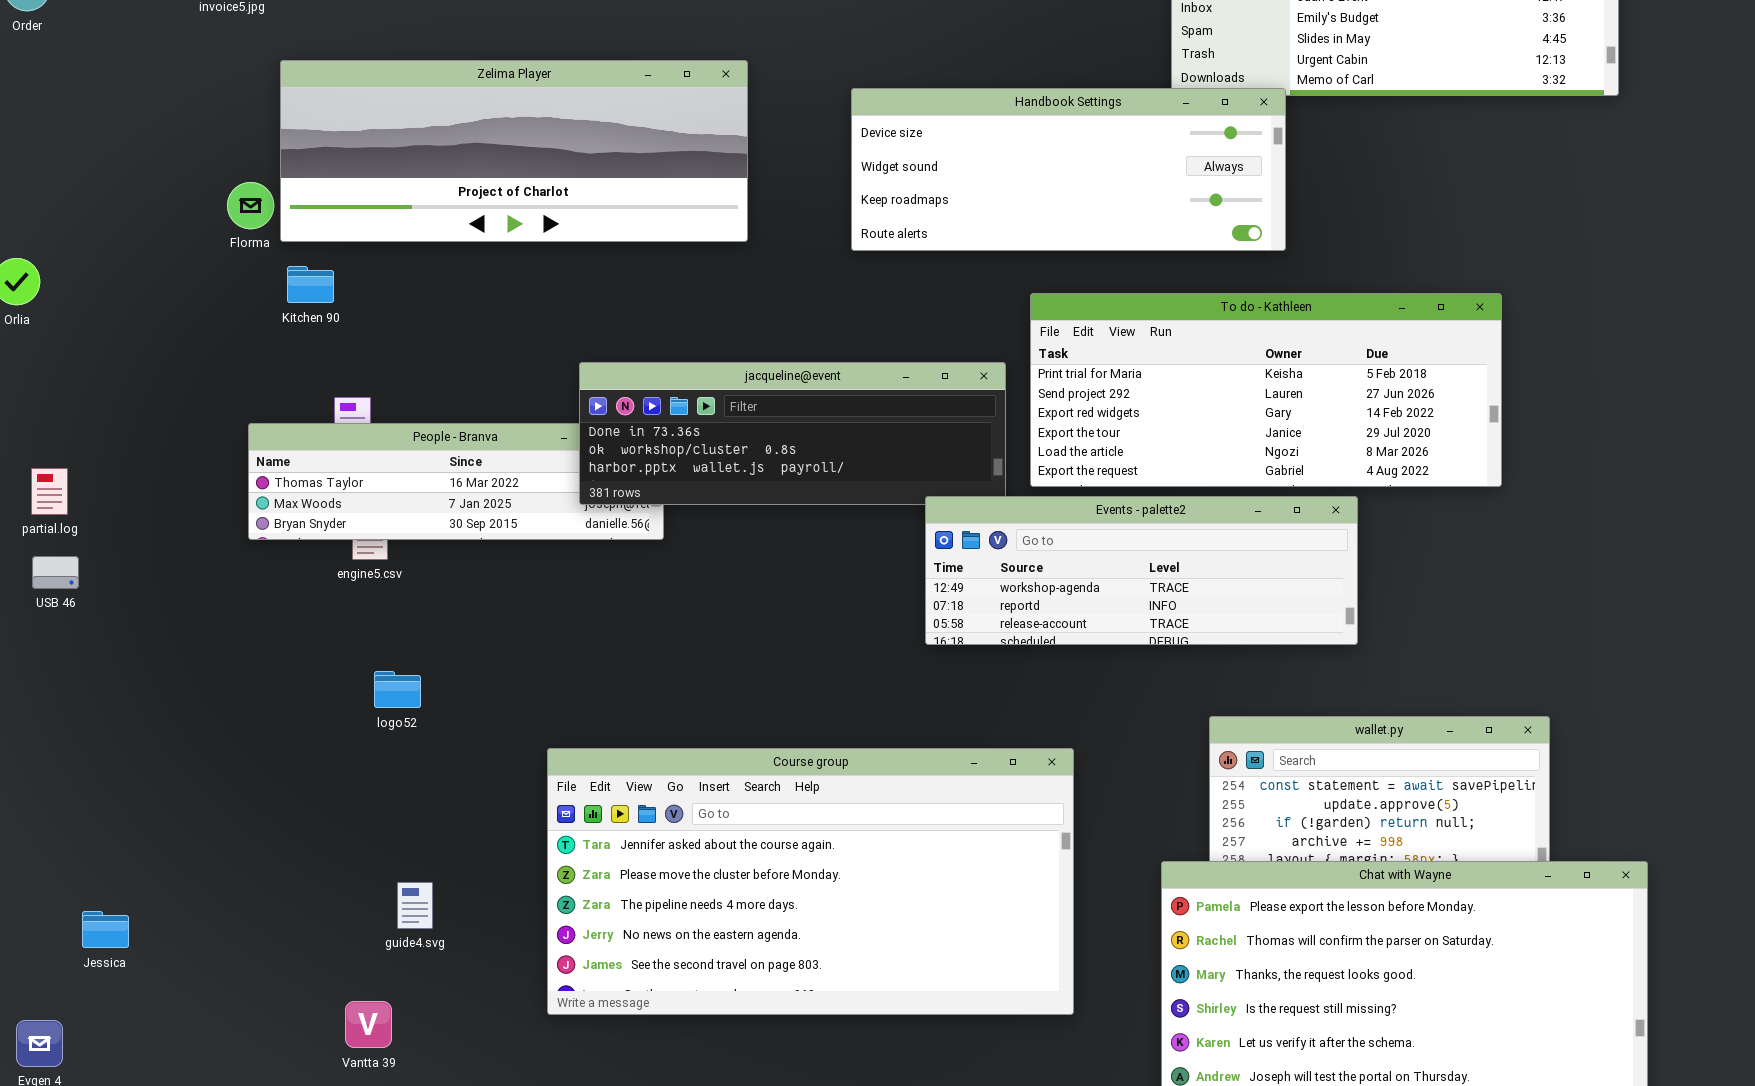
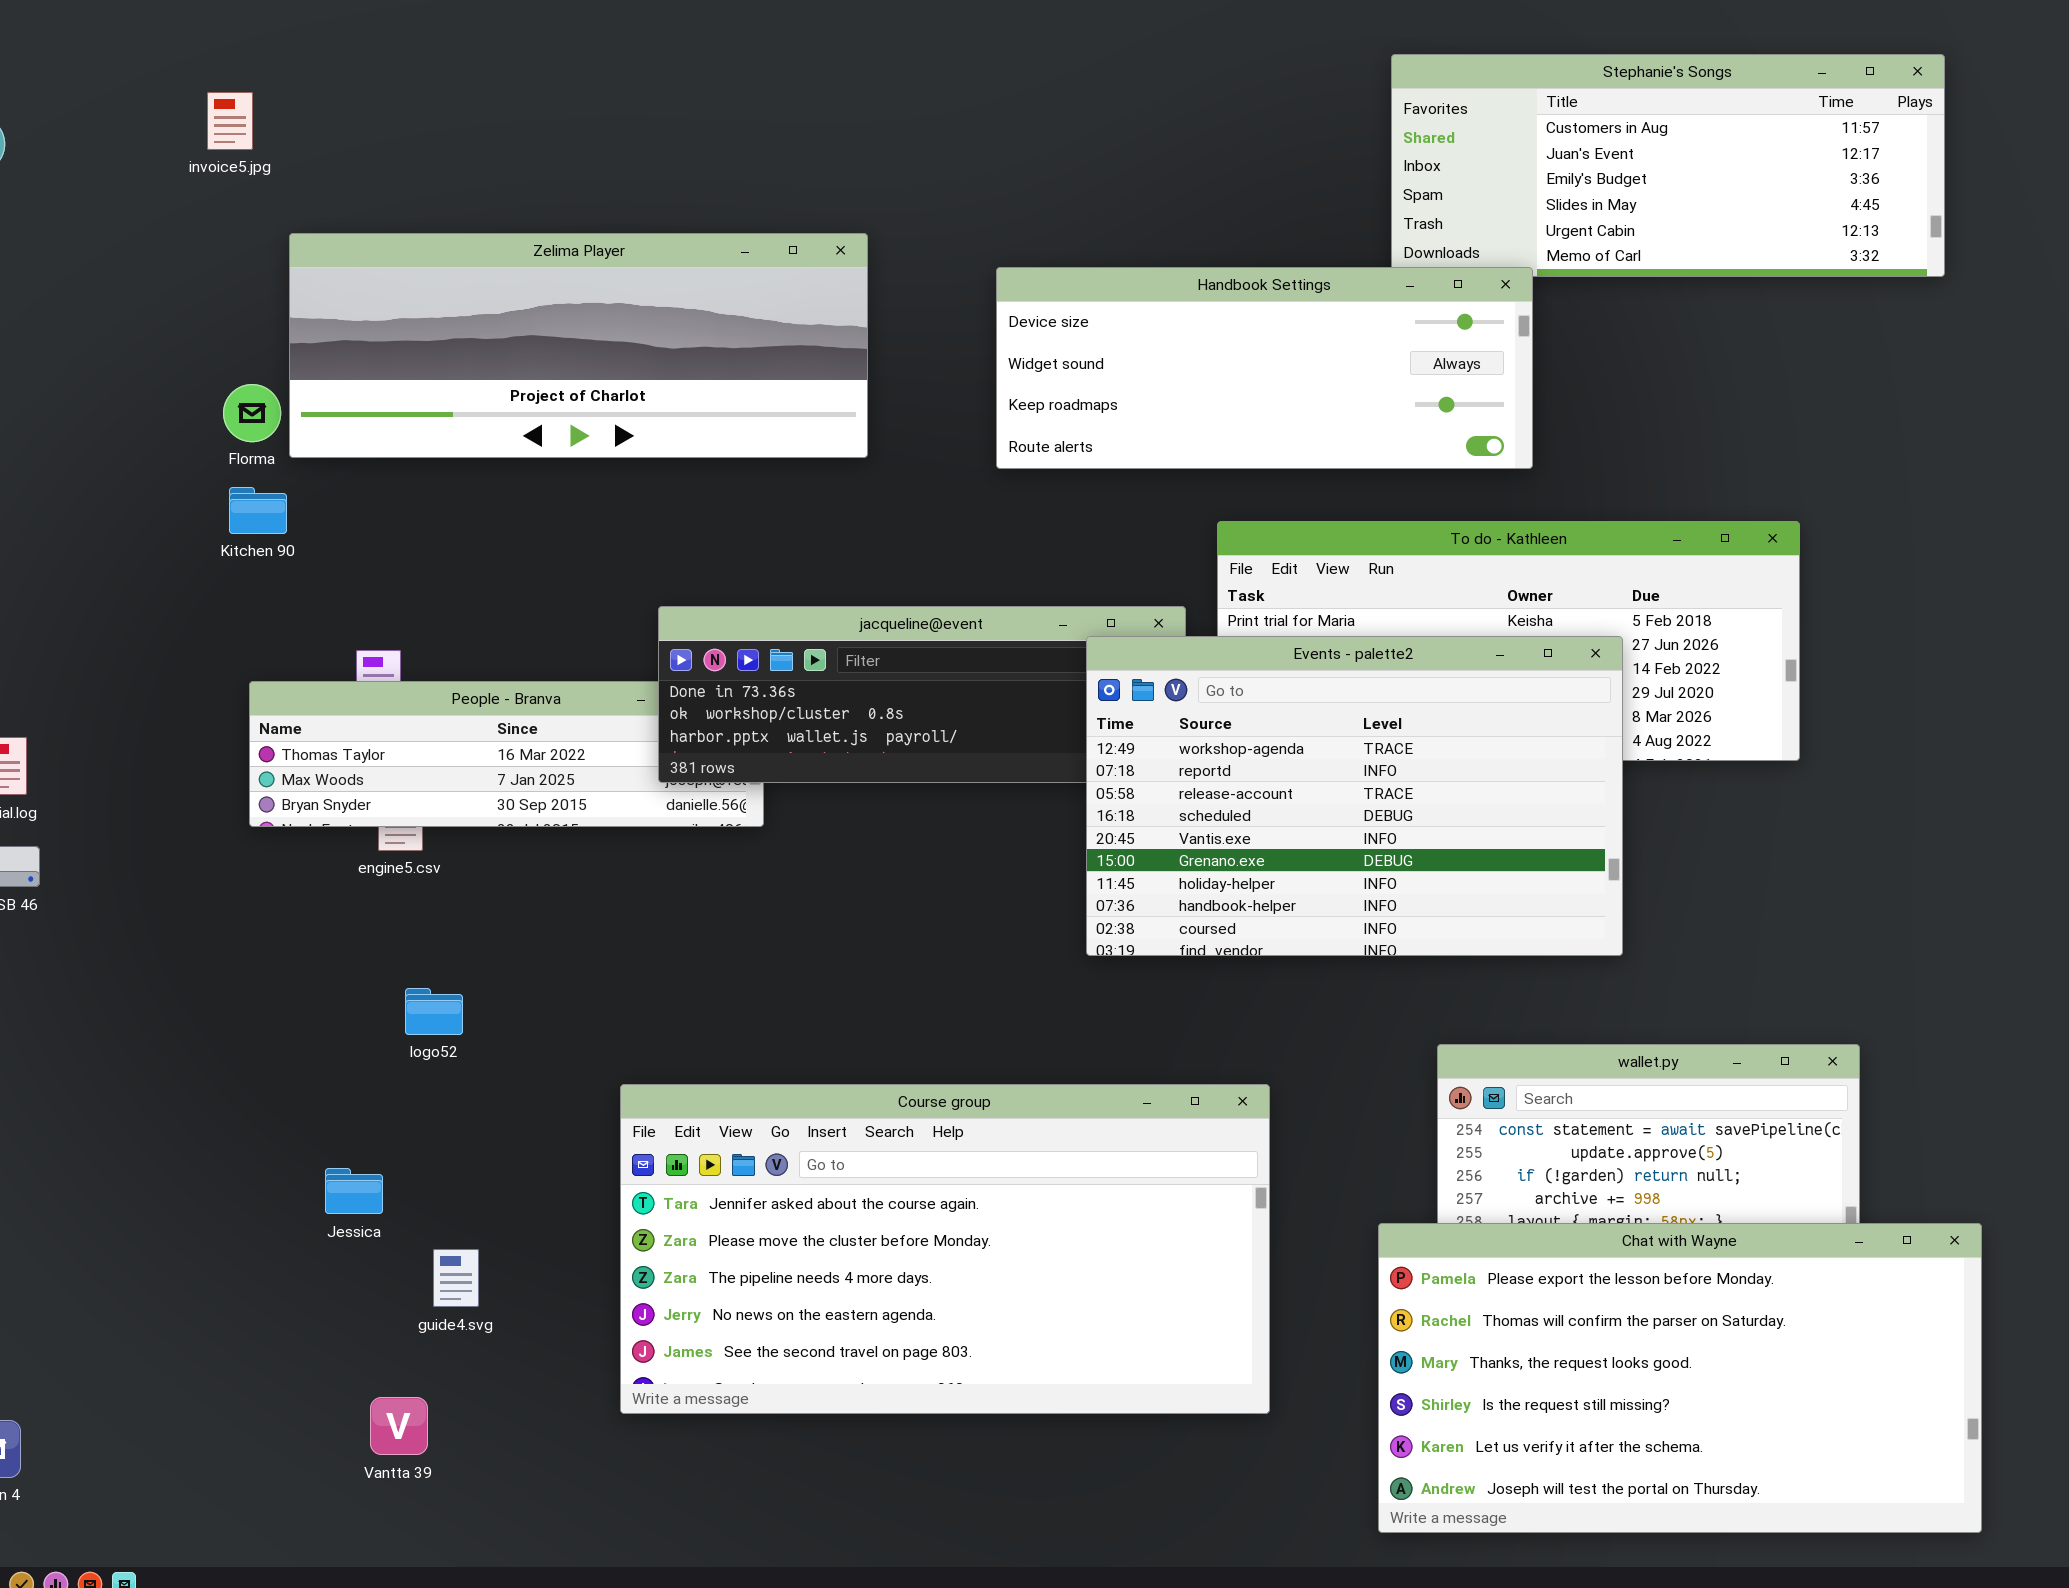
Kitchen 90: [287,266,334,303] -> [229,487,287,534], moved
Events - palette2: [925,496,1358,645] -> [1086,636,1623,956], resized
Jessica: [82,911,129,948] -> [325,1168,383,1214], moved

